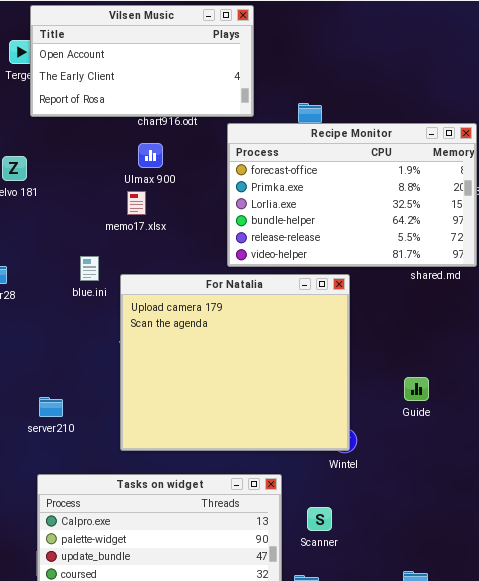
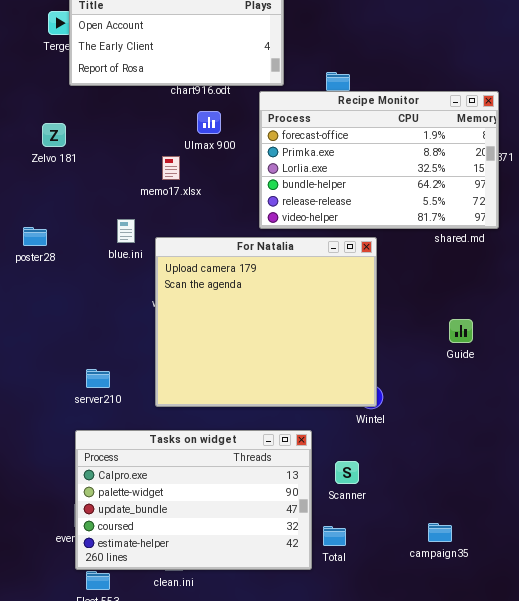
Ulmax 900: [138,143,163,168] -> [197,111,221,134], moved
Guide: [404,377,429,401] -> [449,319,473,343], moved
server210: [39,397,63,417] -> [86,369,110,388], moved

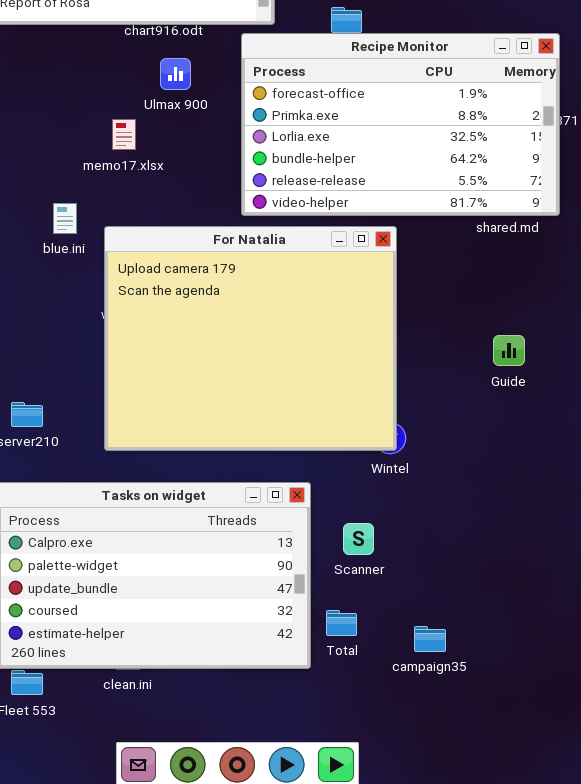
campaign35: [428,523,452,542] -> [414,626,446,652], moved

